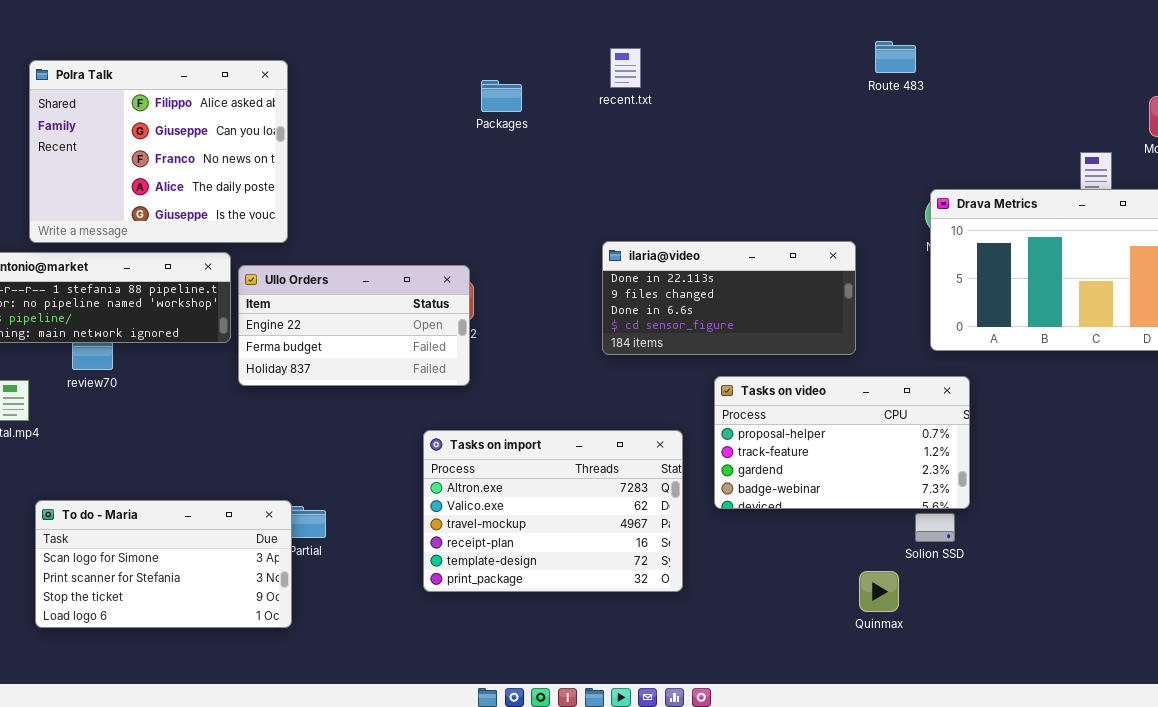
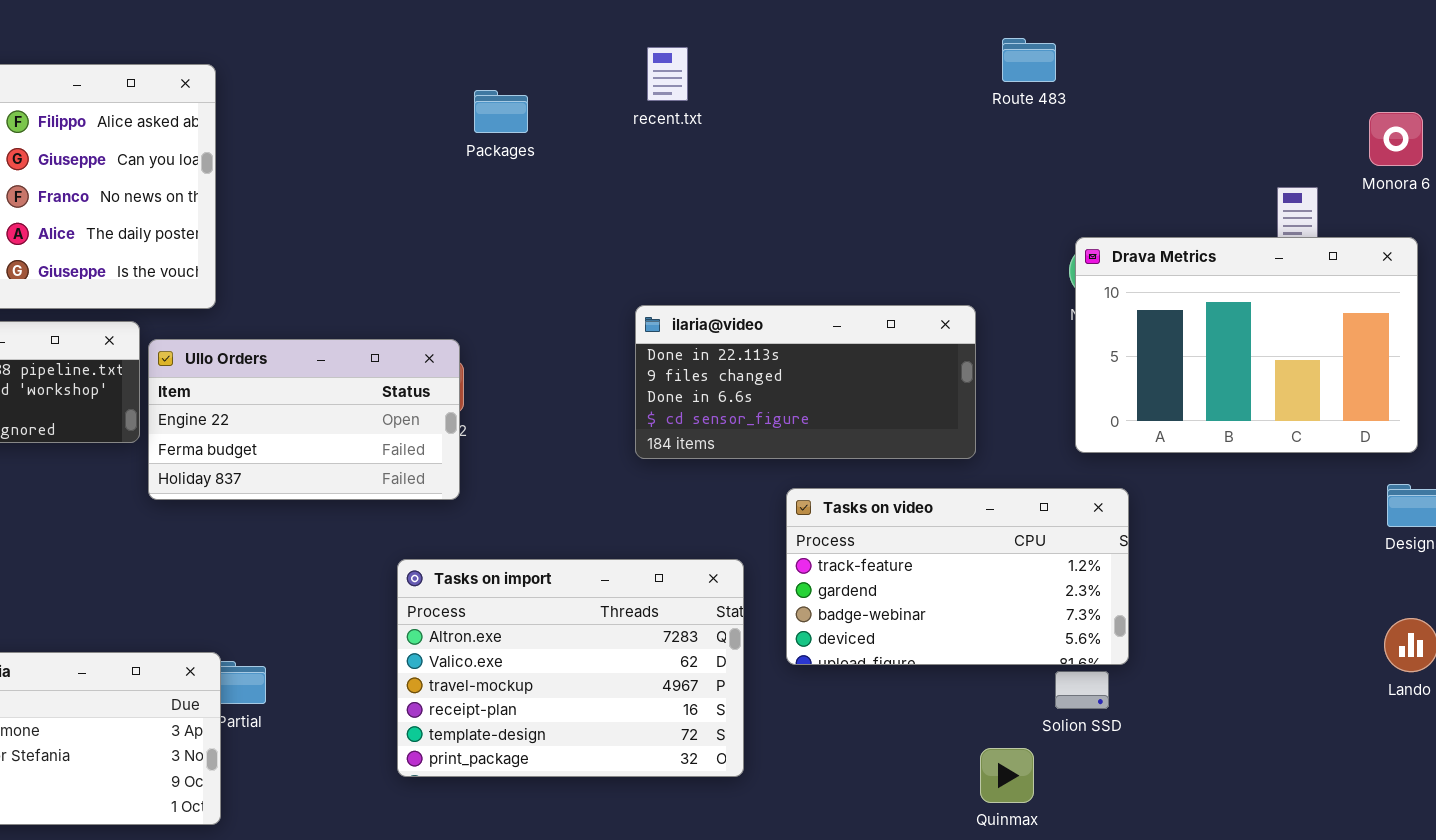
Tasks on video: [714,376,970,509] -> [786,488,1129,665], scrolled down 1 row

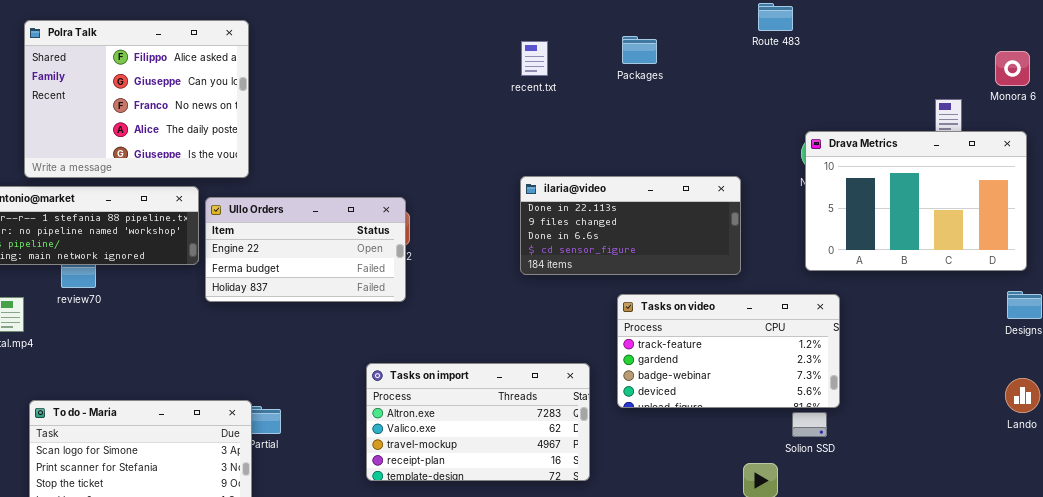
recent.txt: [647,47,688,101] -> [521,41,548,76], moved
Packages: [474,90,528,133] -> [622,36,657,64], moved
Tasks on import: [397,559,744,777] -> [366,363,590,481], resized

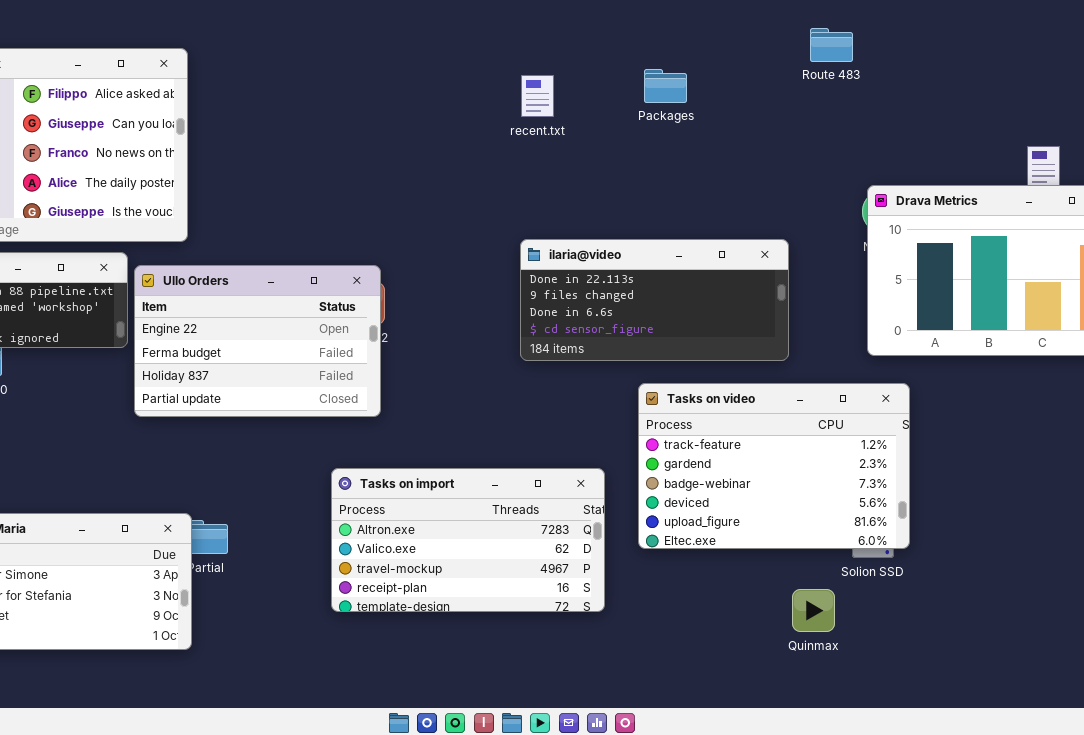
Ullo Orders: [205,197,406,302] -> [134,265,381,417], resized
Tasks on video: [617,294,840,408] -> [638,383,910,549], resized

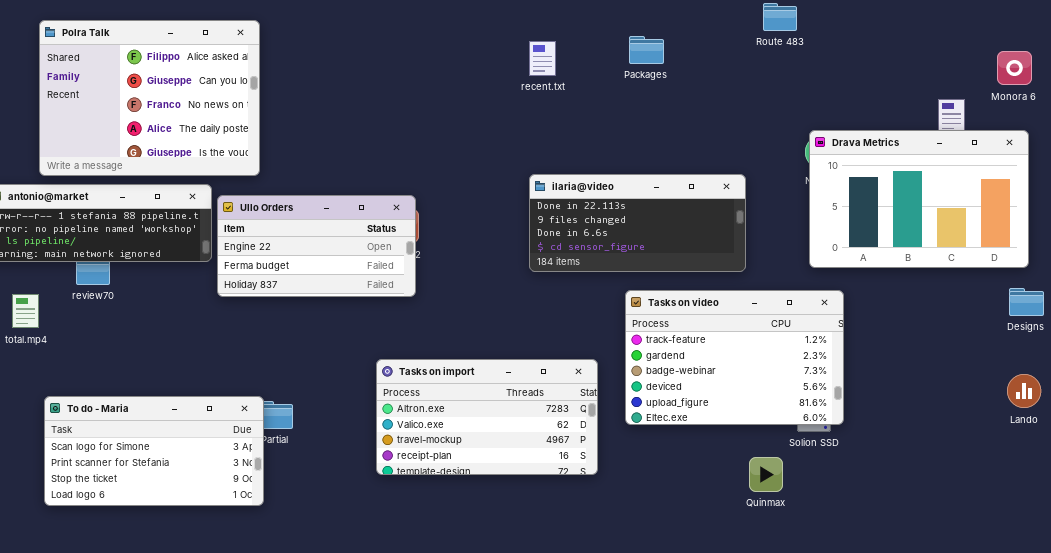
Ullo Orders: [134,265,381,417] -> [217,195,416,297], resized

